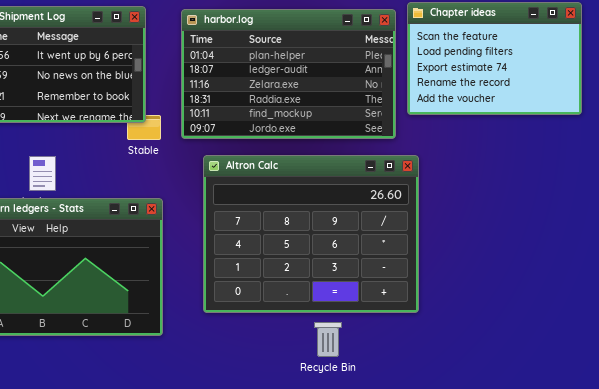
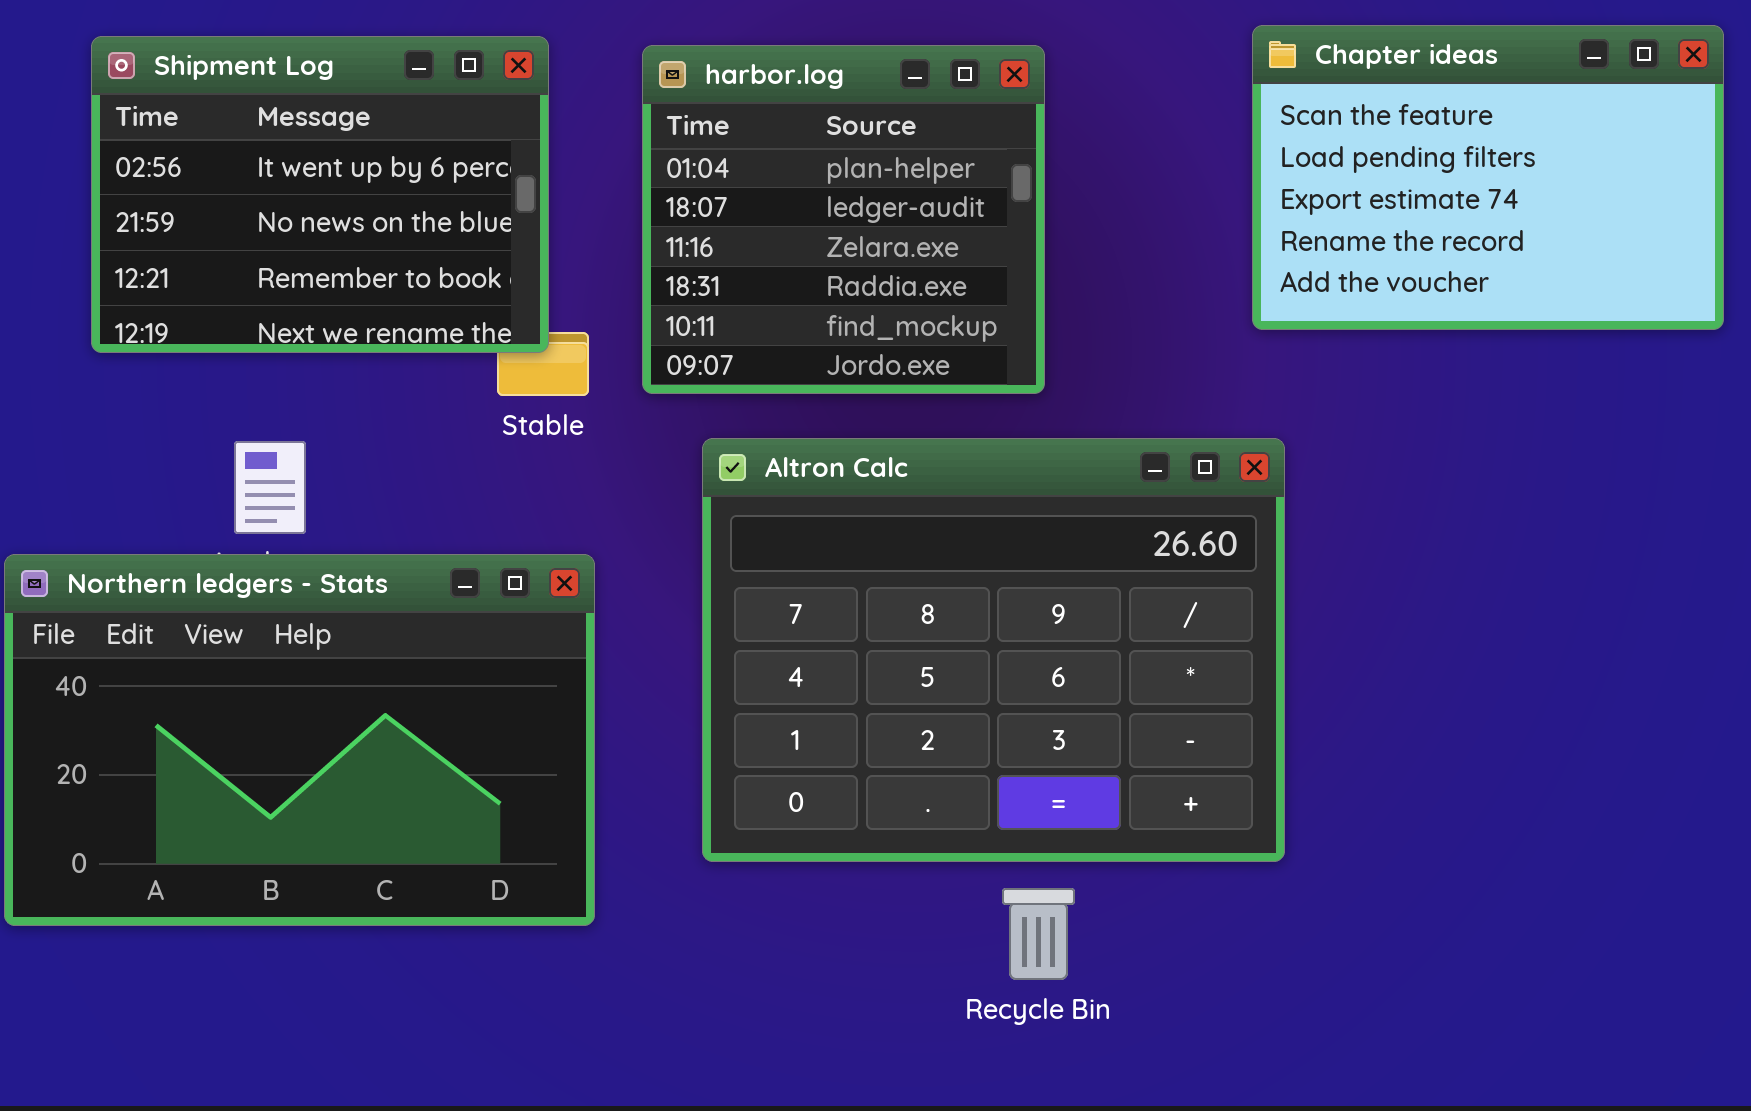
harbor.log: [181,9,396,139] -> [642,45,1045,394], resized

